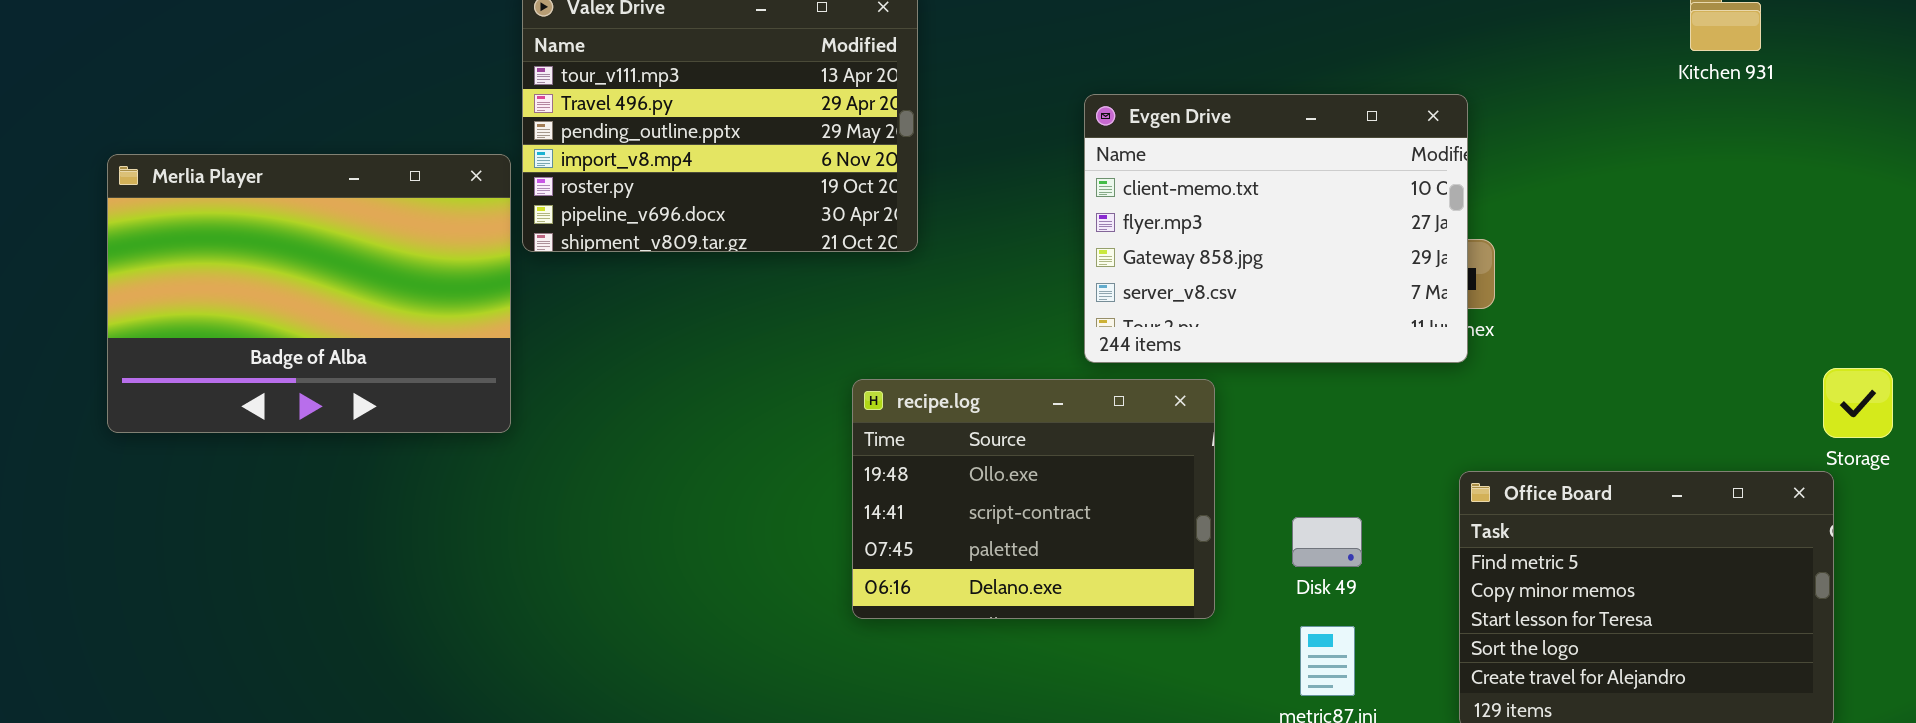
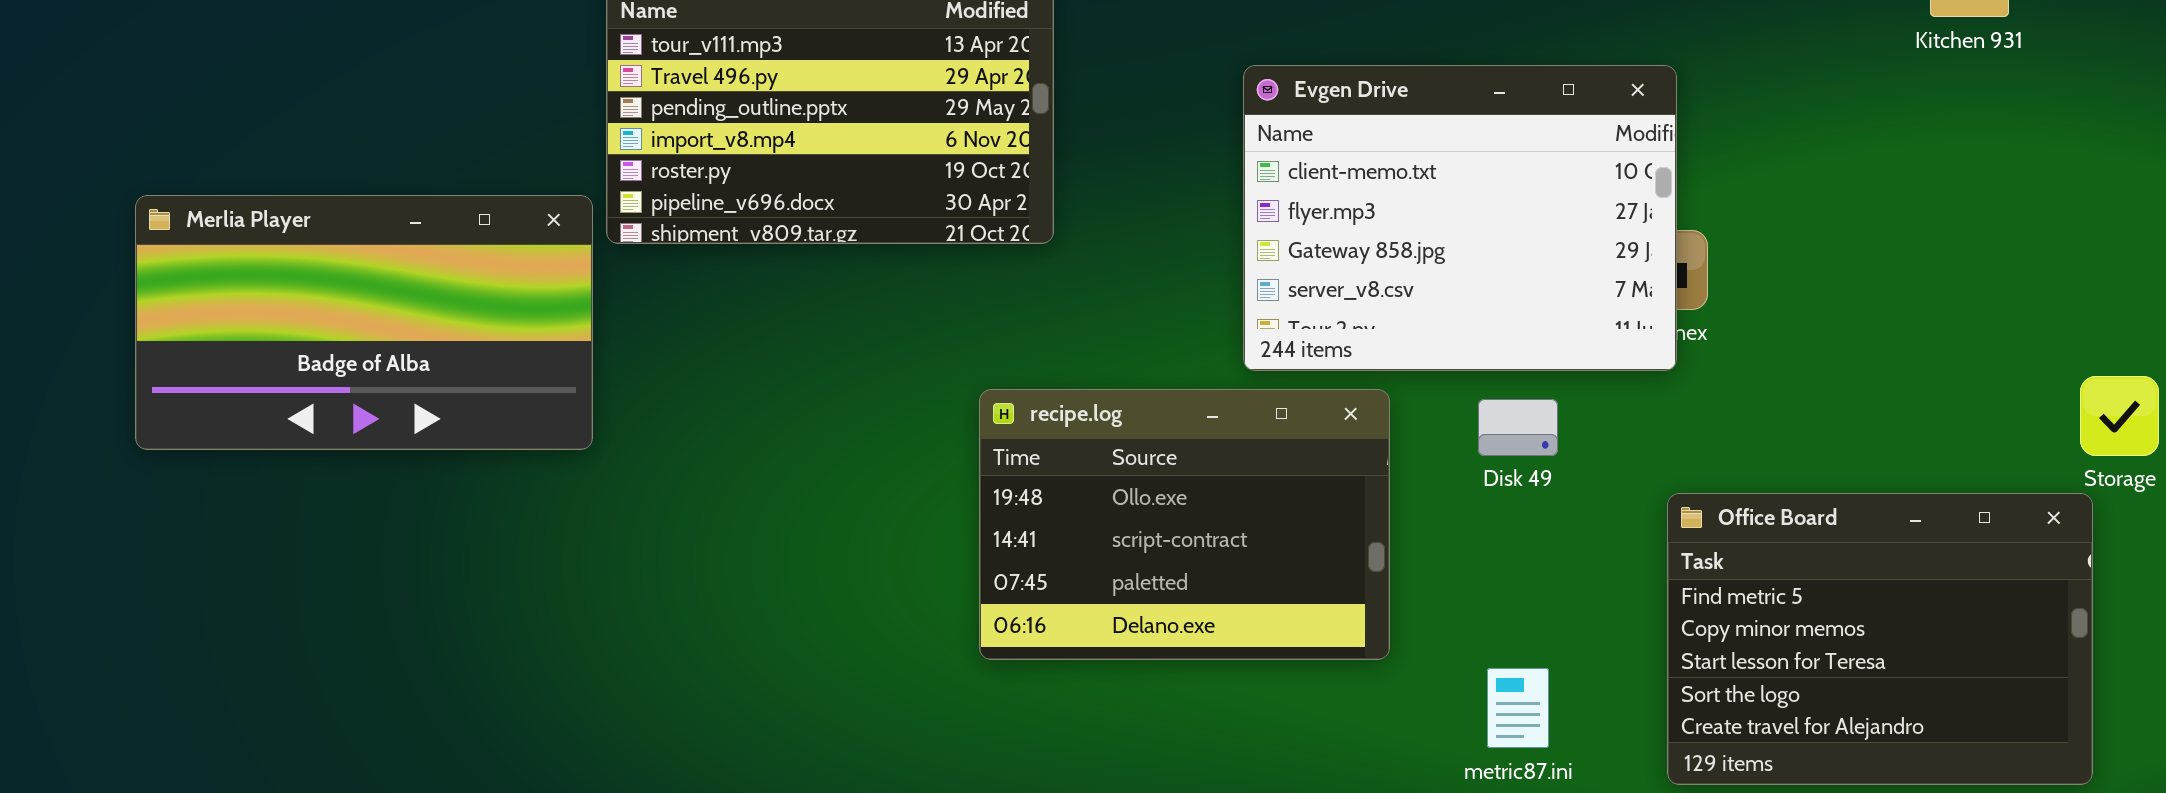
Merlia Player: [107,154,511,433] -> [135,195,593,450], resized
Disk 49: [1292,517,1362,567] -> [1478,399,1558,456], moved

